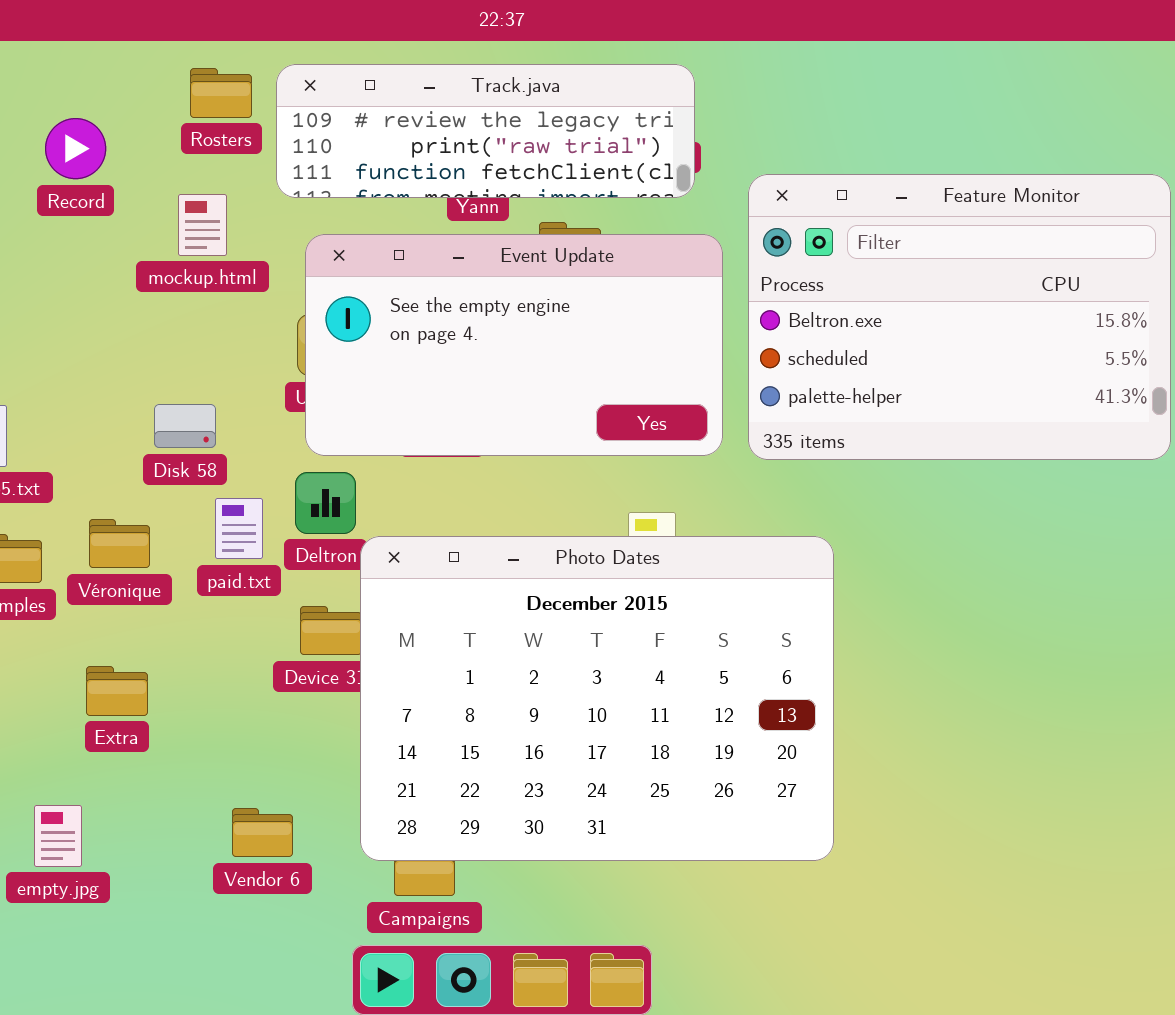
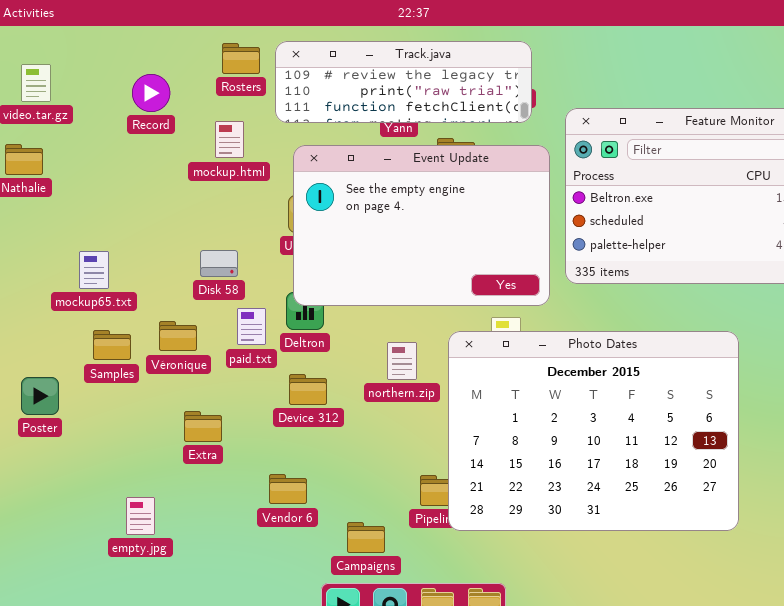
Event Update: [305,234,723,456] -> [293,145,550,306], resized
Photo Dates: [360,536,834,861] -> [448,331,739,531], moved
Extra: [86,666,148,716] -> [184,411,222,442], moved
Vendor 6: [232,808,293,857] -> [269,474,307,504], moved

